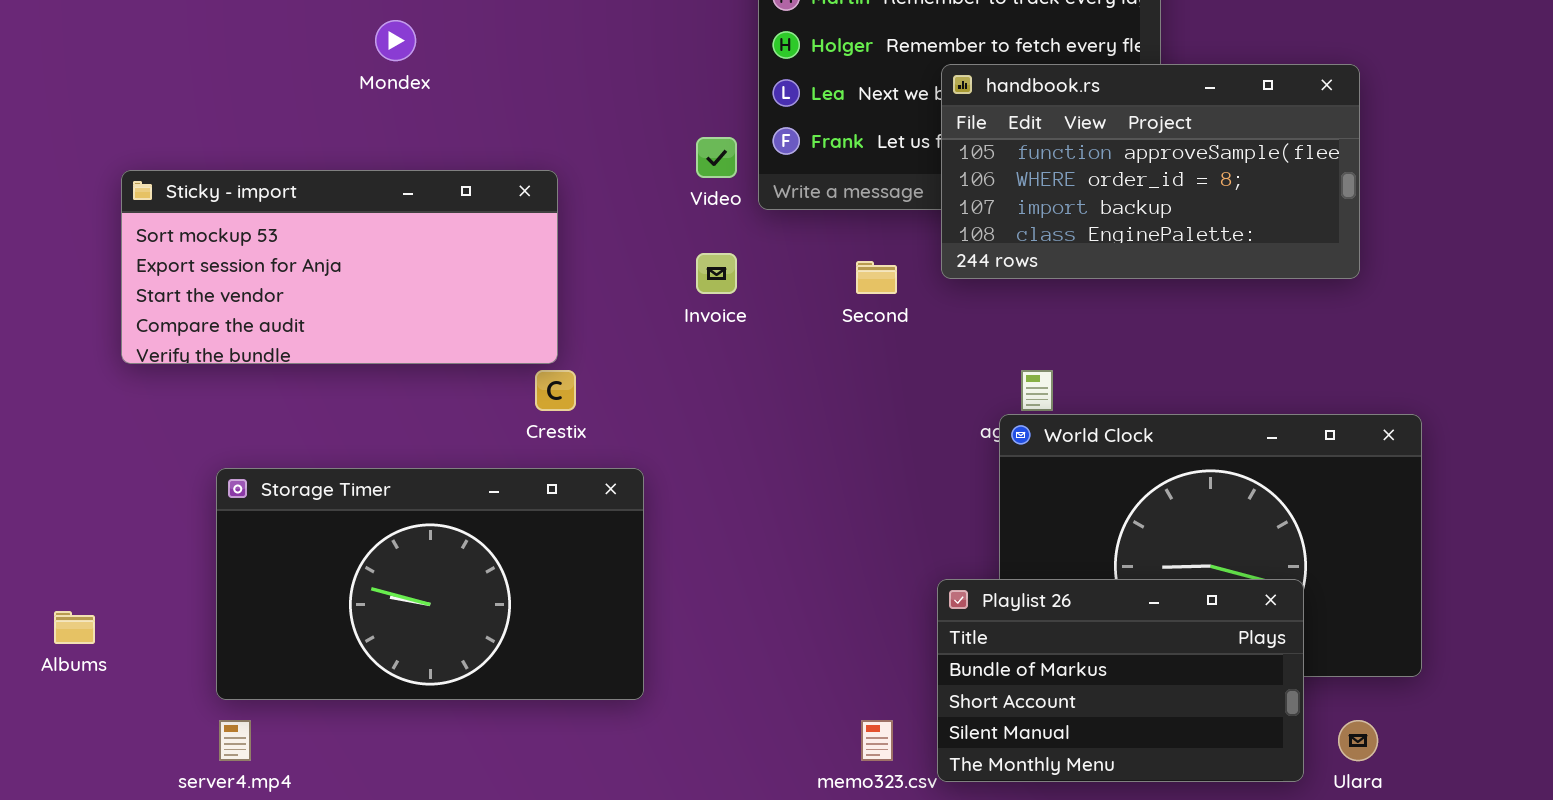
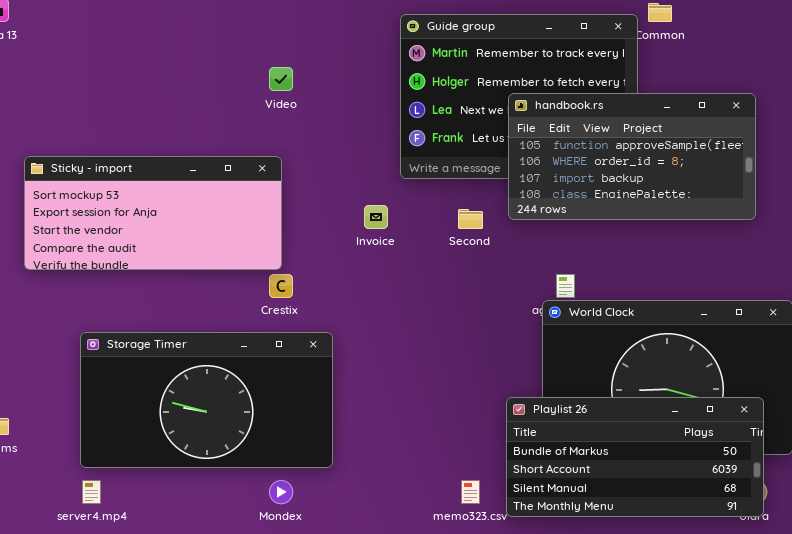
Mondex: [375,20,416,61] -> [269,480,293,504], moved
Video: [696,137,737,178] -> [269,67,293,91], moved
Playlist 26: [937,579,1304,782] -> [506,397,764,517], resized

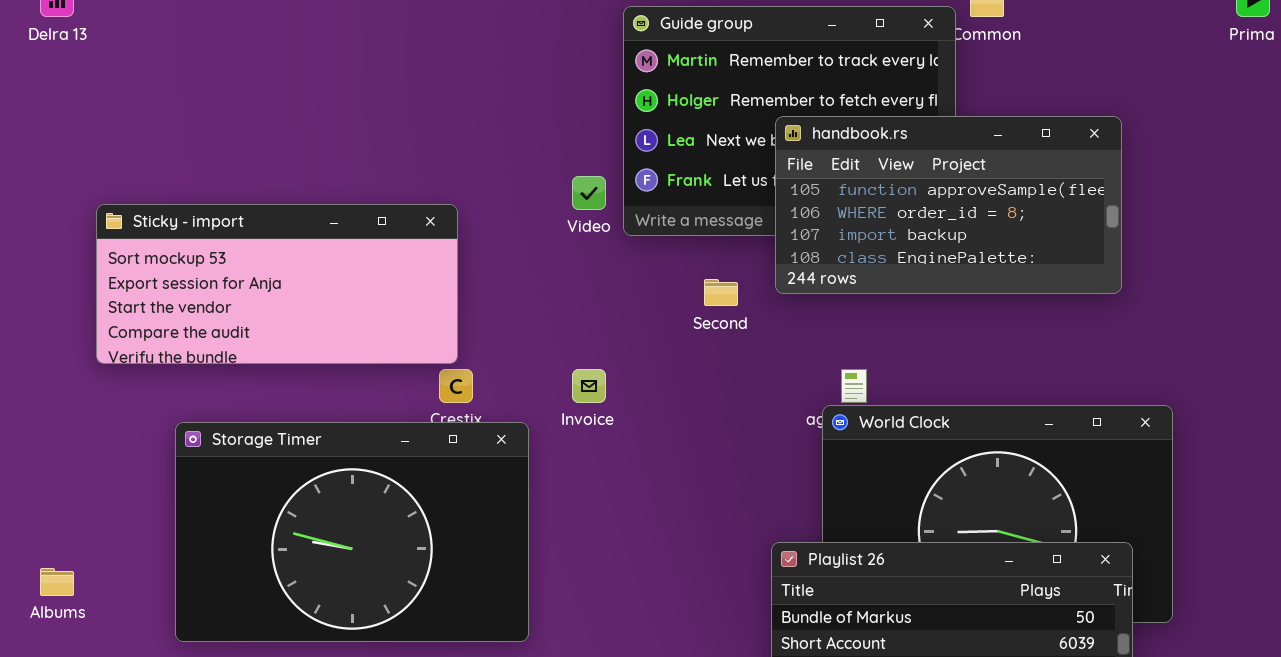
Video: [269,67,293,91] -> [572,176,606,210], moved
Invoice: [364,205,388,229] -> [572,369,606,403], moved
Storage Timer: [80,332,333,468] -> [175,422,529,642], resized

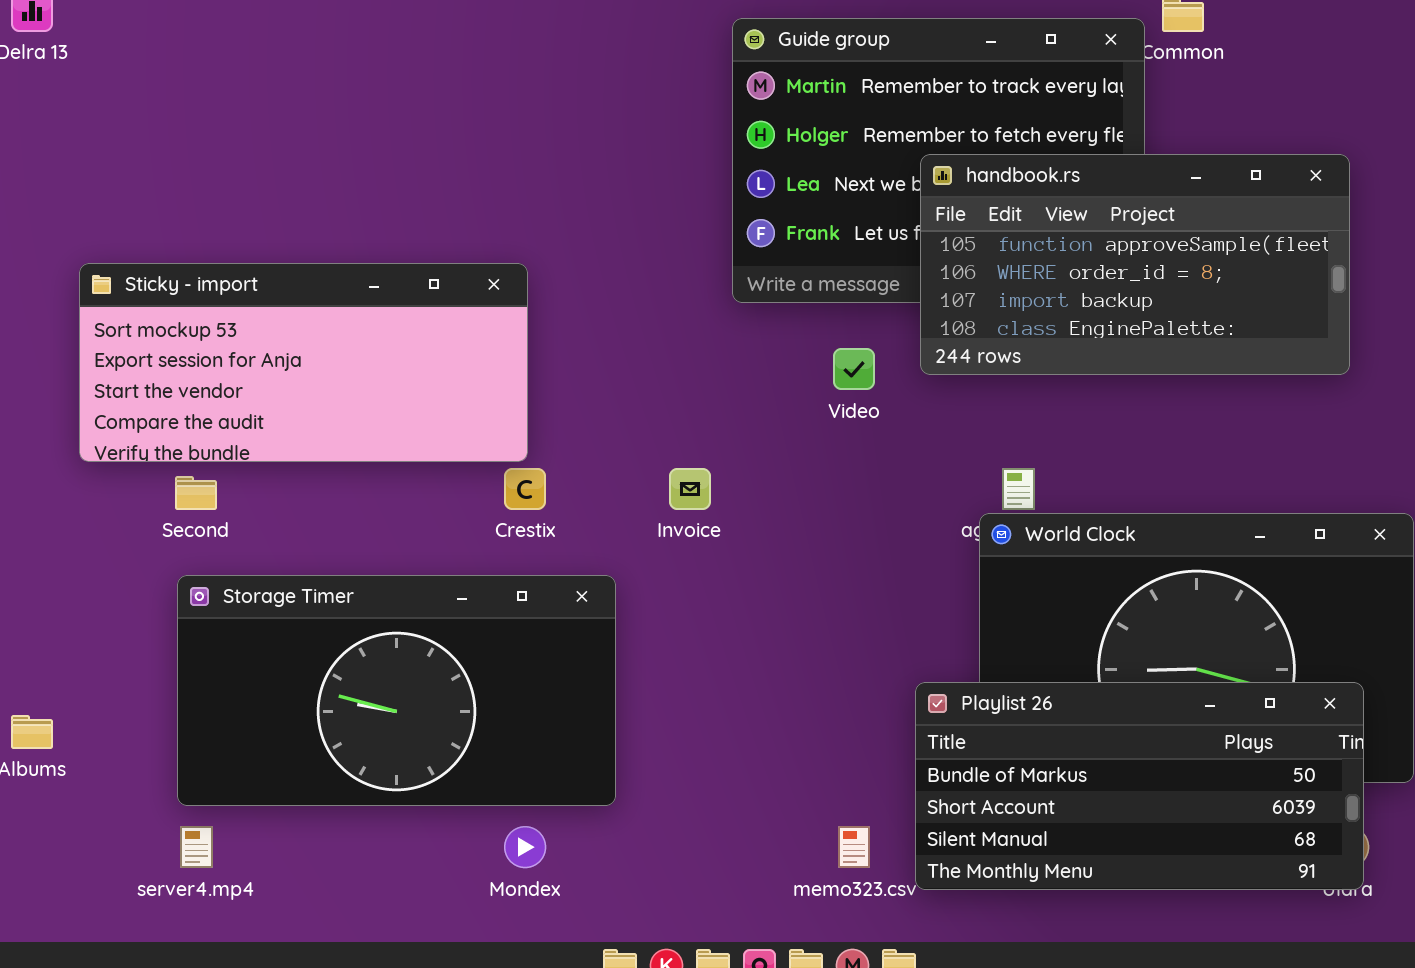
Video: [572,176,606,210] -> [833,348,875,390], moved
Second: [704,279,738,306] -> [175,476,217,510], moved
Storage Timer: [175,422,529,642] -> [177,575,616,806], resized

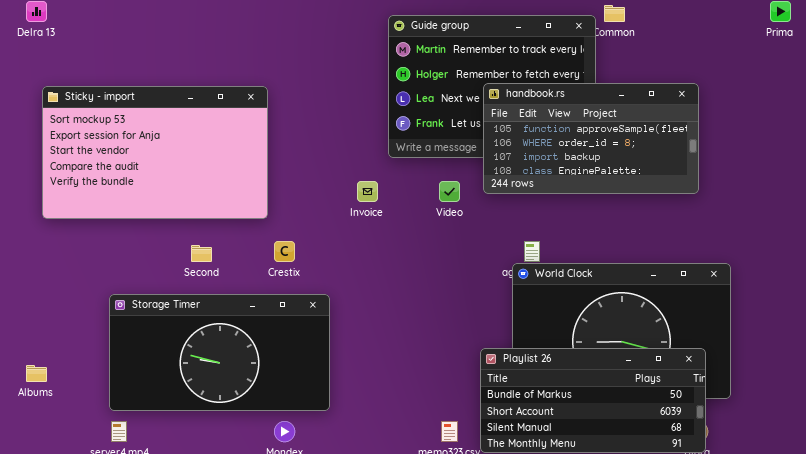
Sticky - import: [79,263,528,462] -> [42,86,268,219], moved, resized
Invoice: [669,468,711,510] -> [357,181,378,202], moved
Second: [175,476,217,510] -> [191,245,212,262], moved

